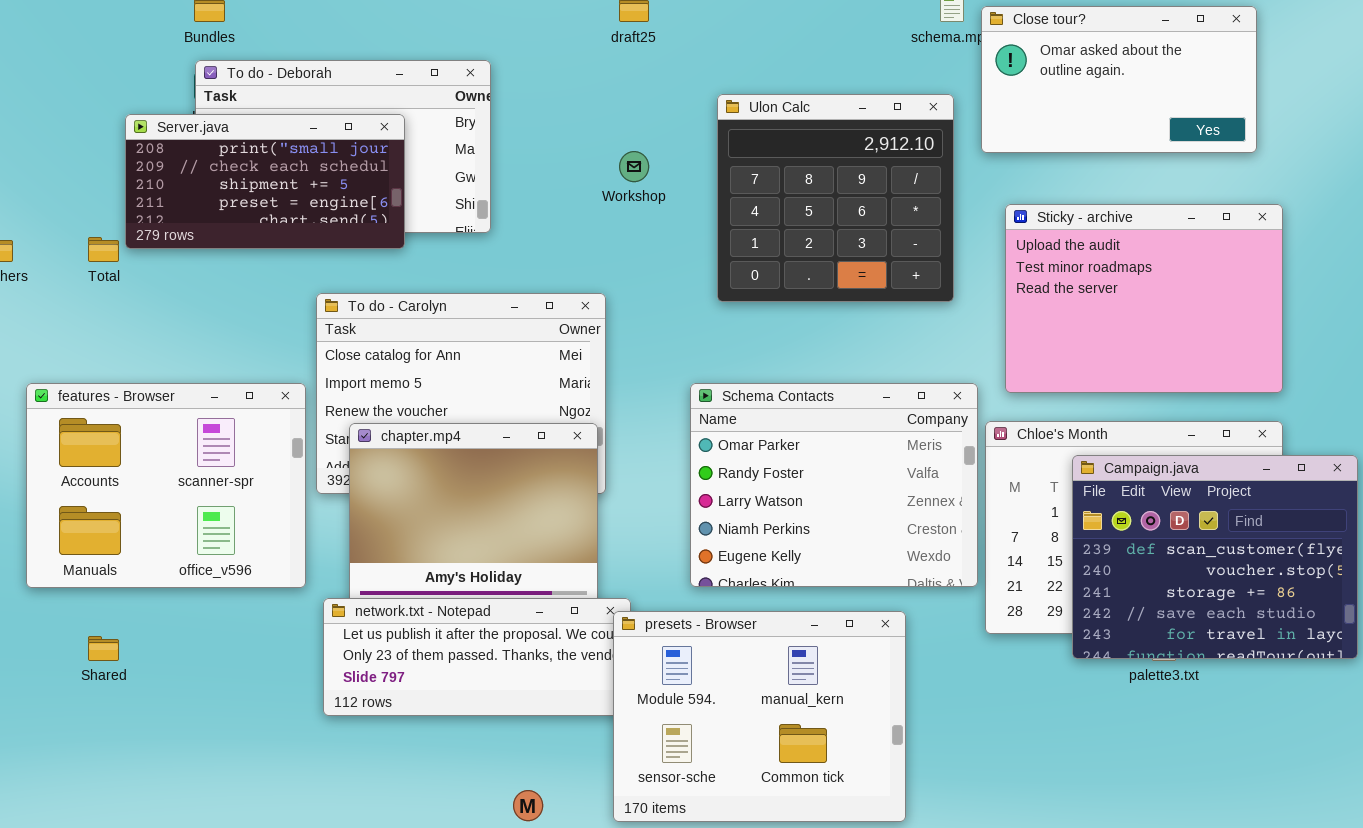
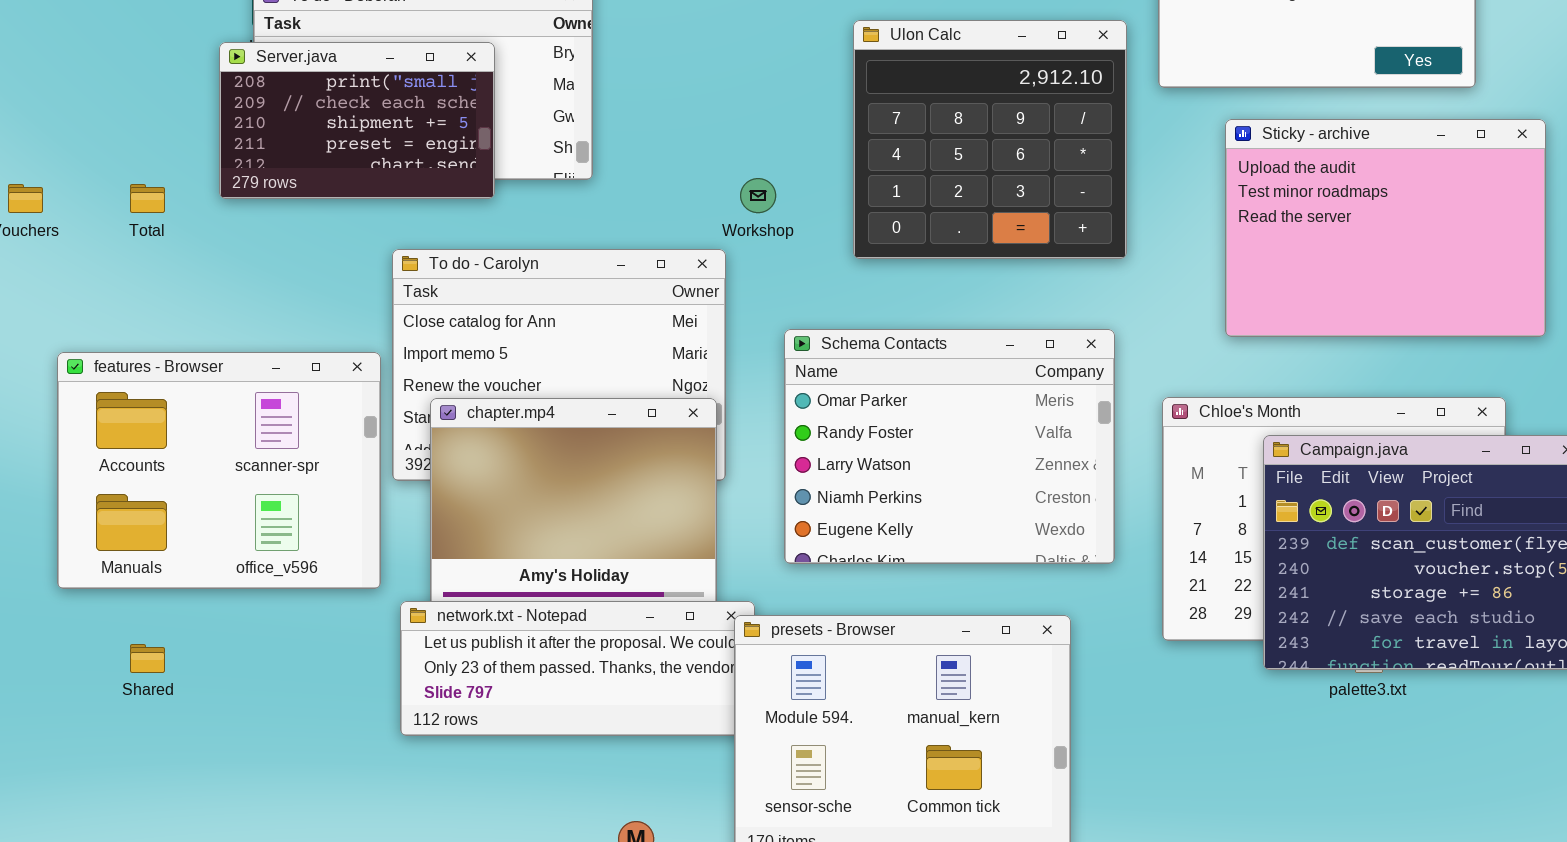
Server.java: [125,114,405,249] -> [219,42,495,199], resized
Workshop: [619,151,649,182] -> [740,178,776,213], moved
Sticky - archive: [1005,204,1283,393] -> [1225,119,1546,337], moved
Schema Contacts: [690,383,978,587] -> [784,329,1115,564], moved

